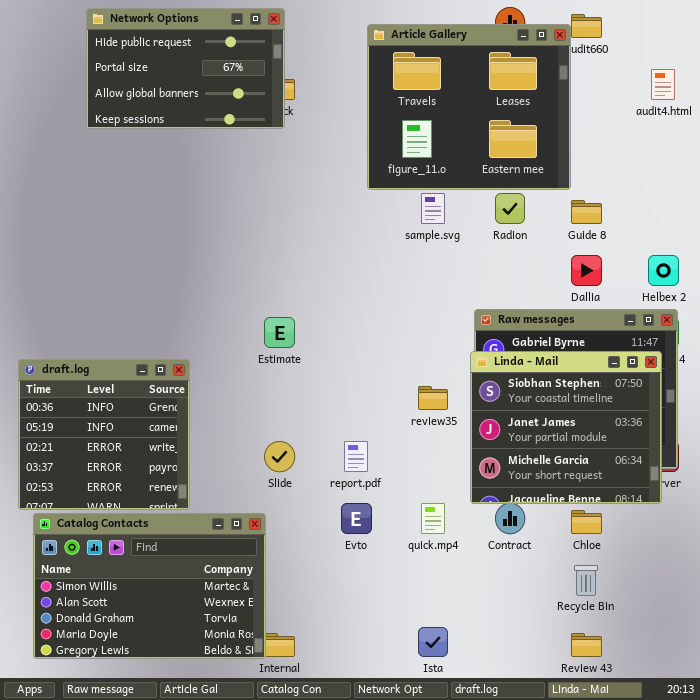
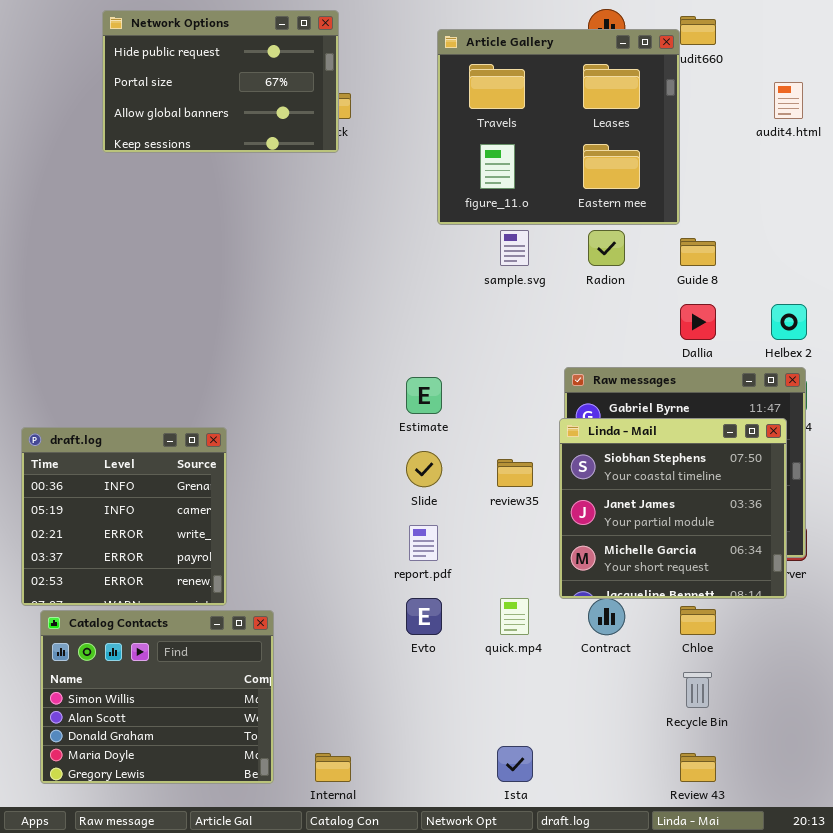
Estimate: [264,317,295,348] -> [406,377,442,414], moved
Slide: [264,441,295,472] -> [406,451,442,487], moved
Catalog Contacts: [33,513,266,659] -> [40,610,274,784], resized

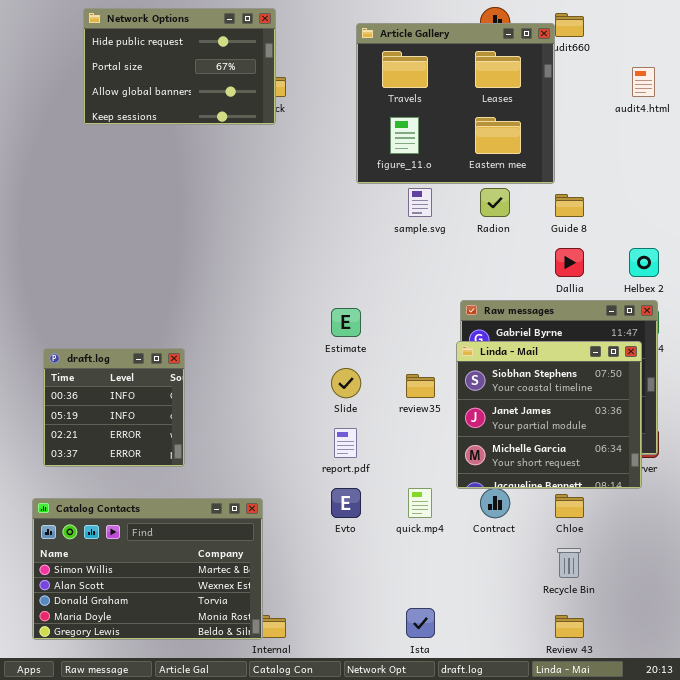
draft.log: [21,427,227,606] -> [43,348,185,467], resized
Catalog Contacts: [40,610,274,784] -> [32,498,263,640], resized

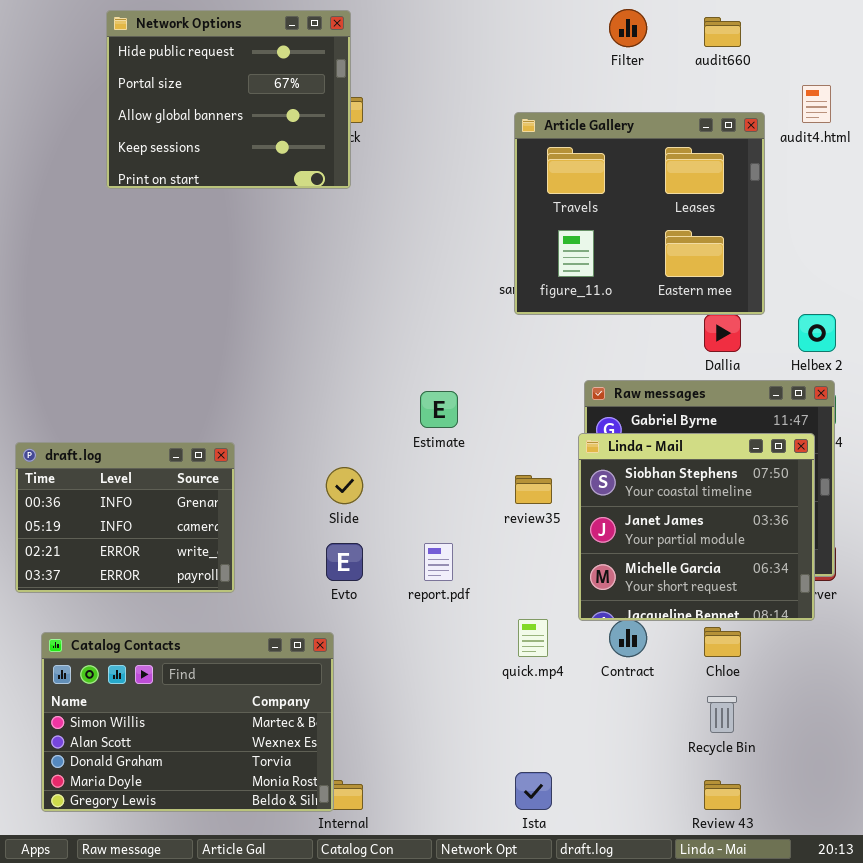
Network Options: [83,8,276,125] -> [106,10,351,189], resized
Article Gallery: [356,23,555,184] -> [514,112,765,315], moved
draft.log: [43,348,185,467] -> [15,442,235,593], resized
Slide: [331,368,361,398] -> [326,467,363,504], moved
Evto: [331,488,361,518] -> [326,543,363,581], moved

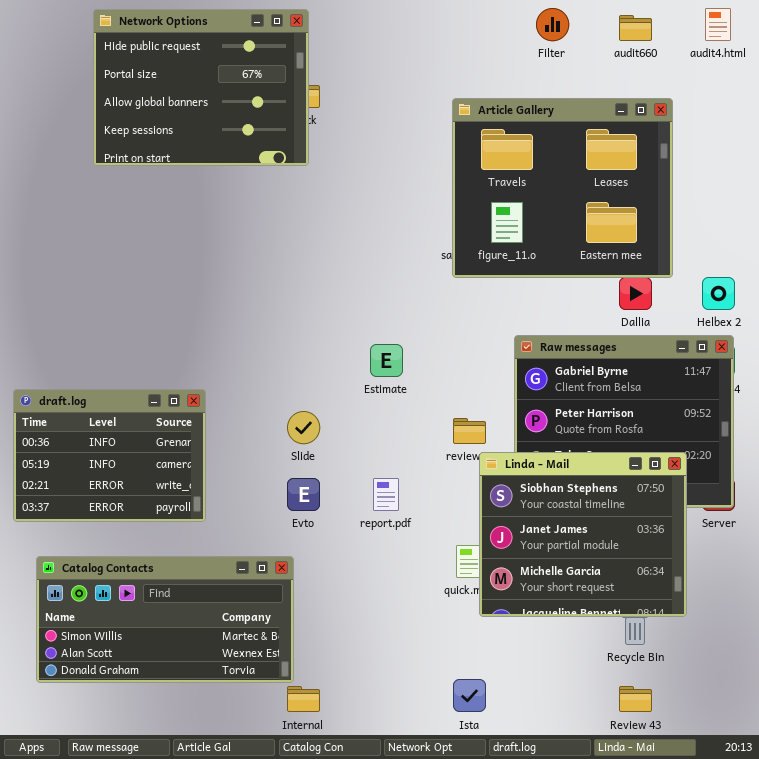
audit4.html: [802,85,831,123] -> [705,8,731,41], moved
Linda - Mail: [578,433,815,621] -> [479,452,687,617], moved
Catalog Contacts: [41,632,334,812] -> [36,556,294,683], resized

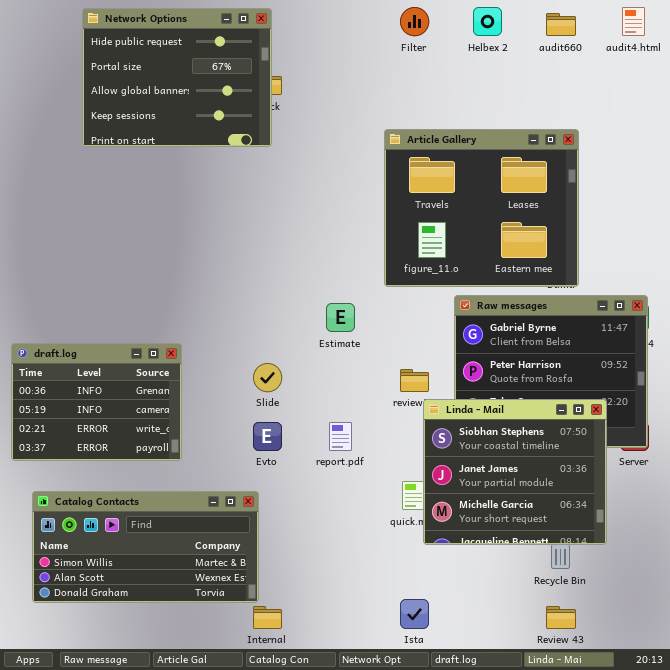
Filter: [536,8,569,41] -> [400,7,429,36], moved
Article Gallery: [452,98,673,278] -> [384,129,579,287], moved
Helbex 2: [702,277,735,310] -> [473,7,502,36], moved

